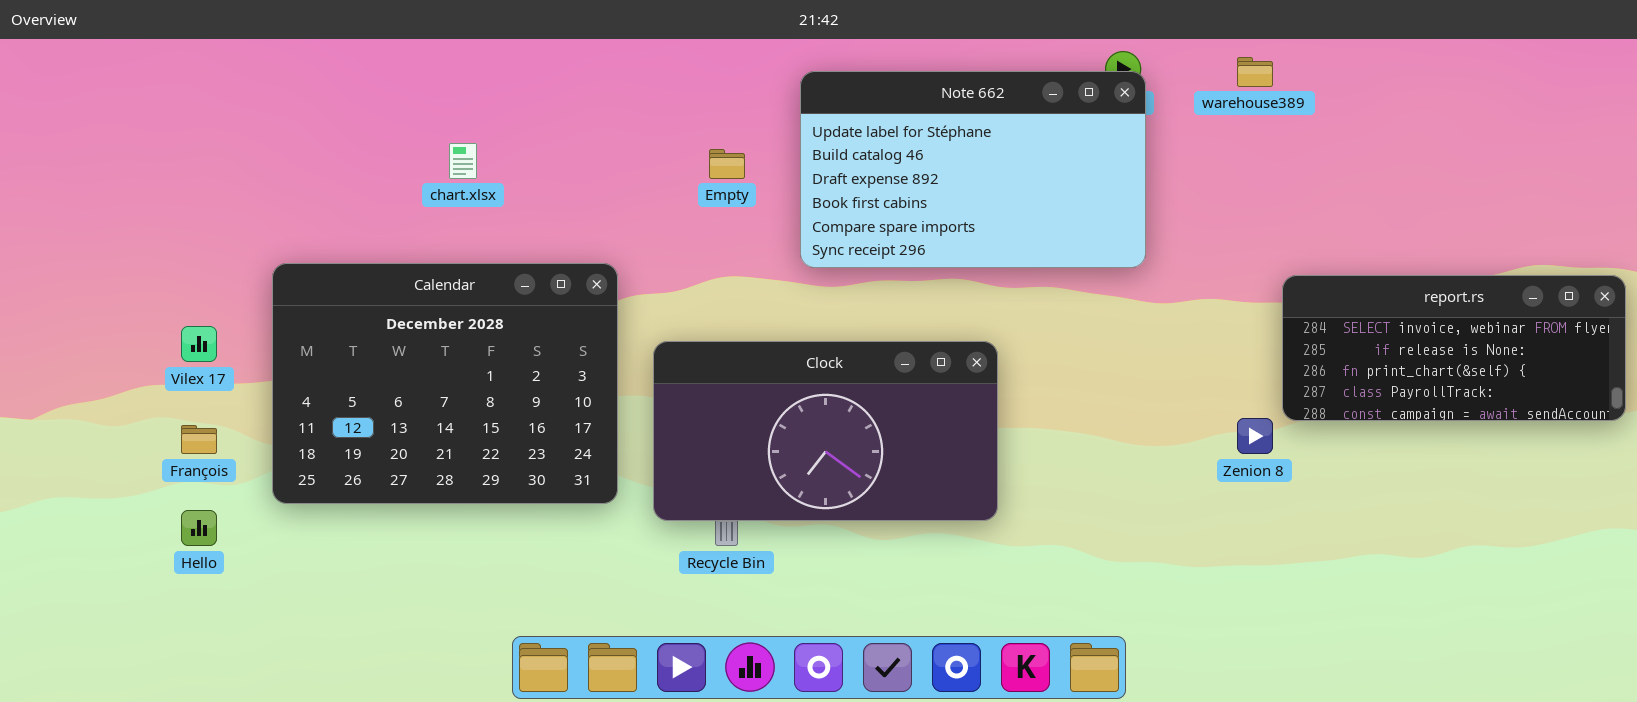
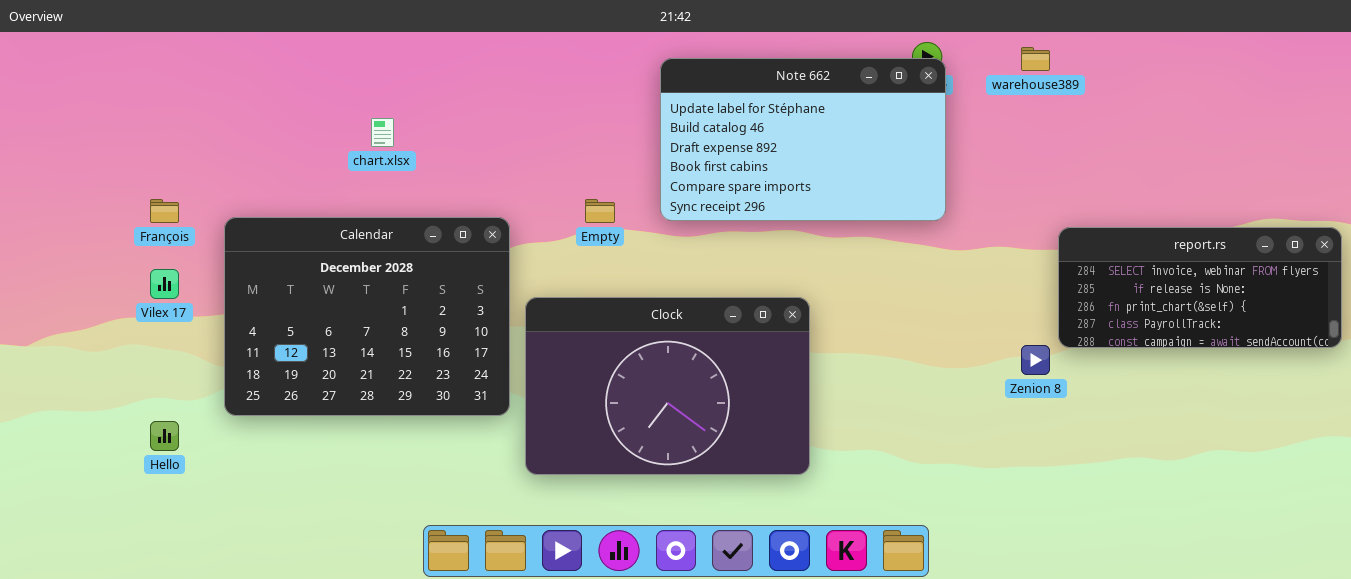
Empty: [709,149,745,179] -> [585,199,615,223], moved
Clock: [653,341,998,521] -> [525,297,810,475], moved, resized
François: [181,425,217,454] -> [150,199,179,223], moved

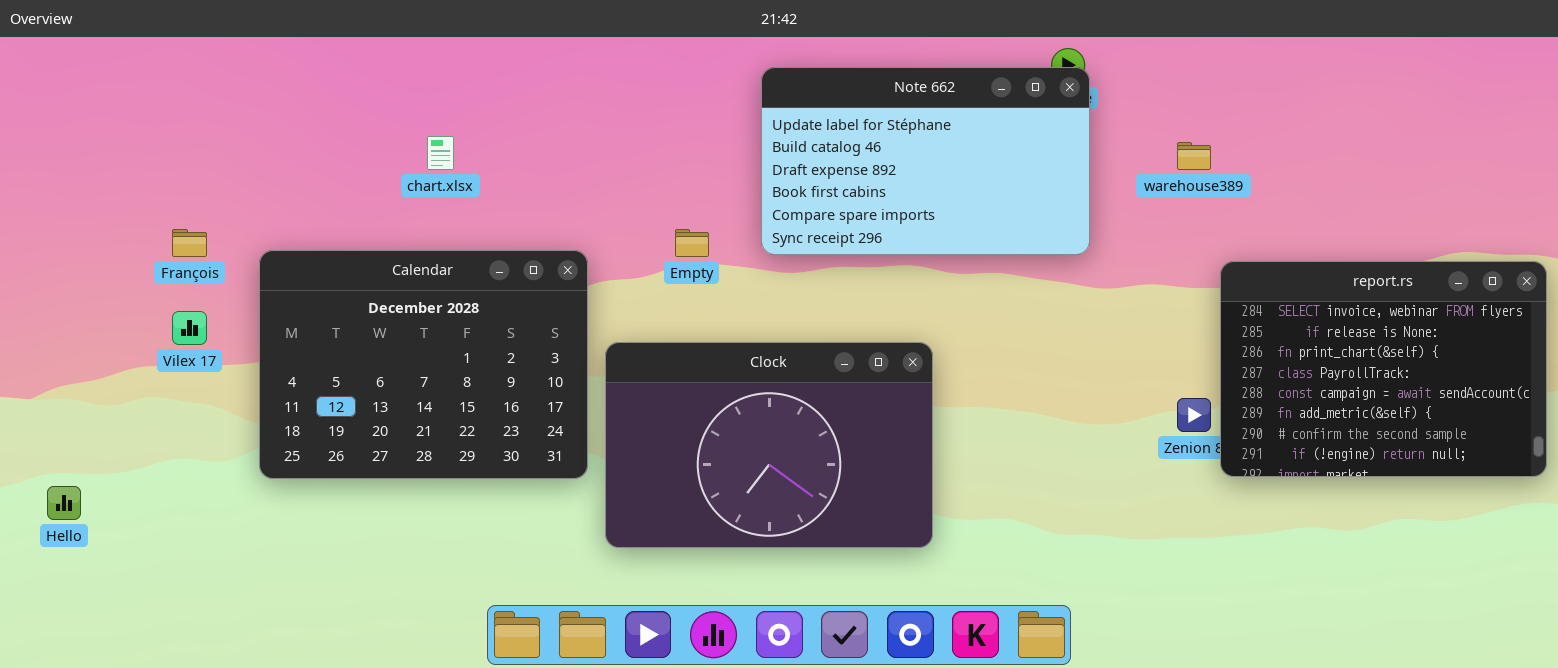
warehouse389: [1021,47,1050,71] -> [1177,142,1211,170], moved
report.rs: [1058,227,1342,348] -> [1220,261,1547,477], resized
Hello: [150,421,179,451] -> [47,486,81,520], moved

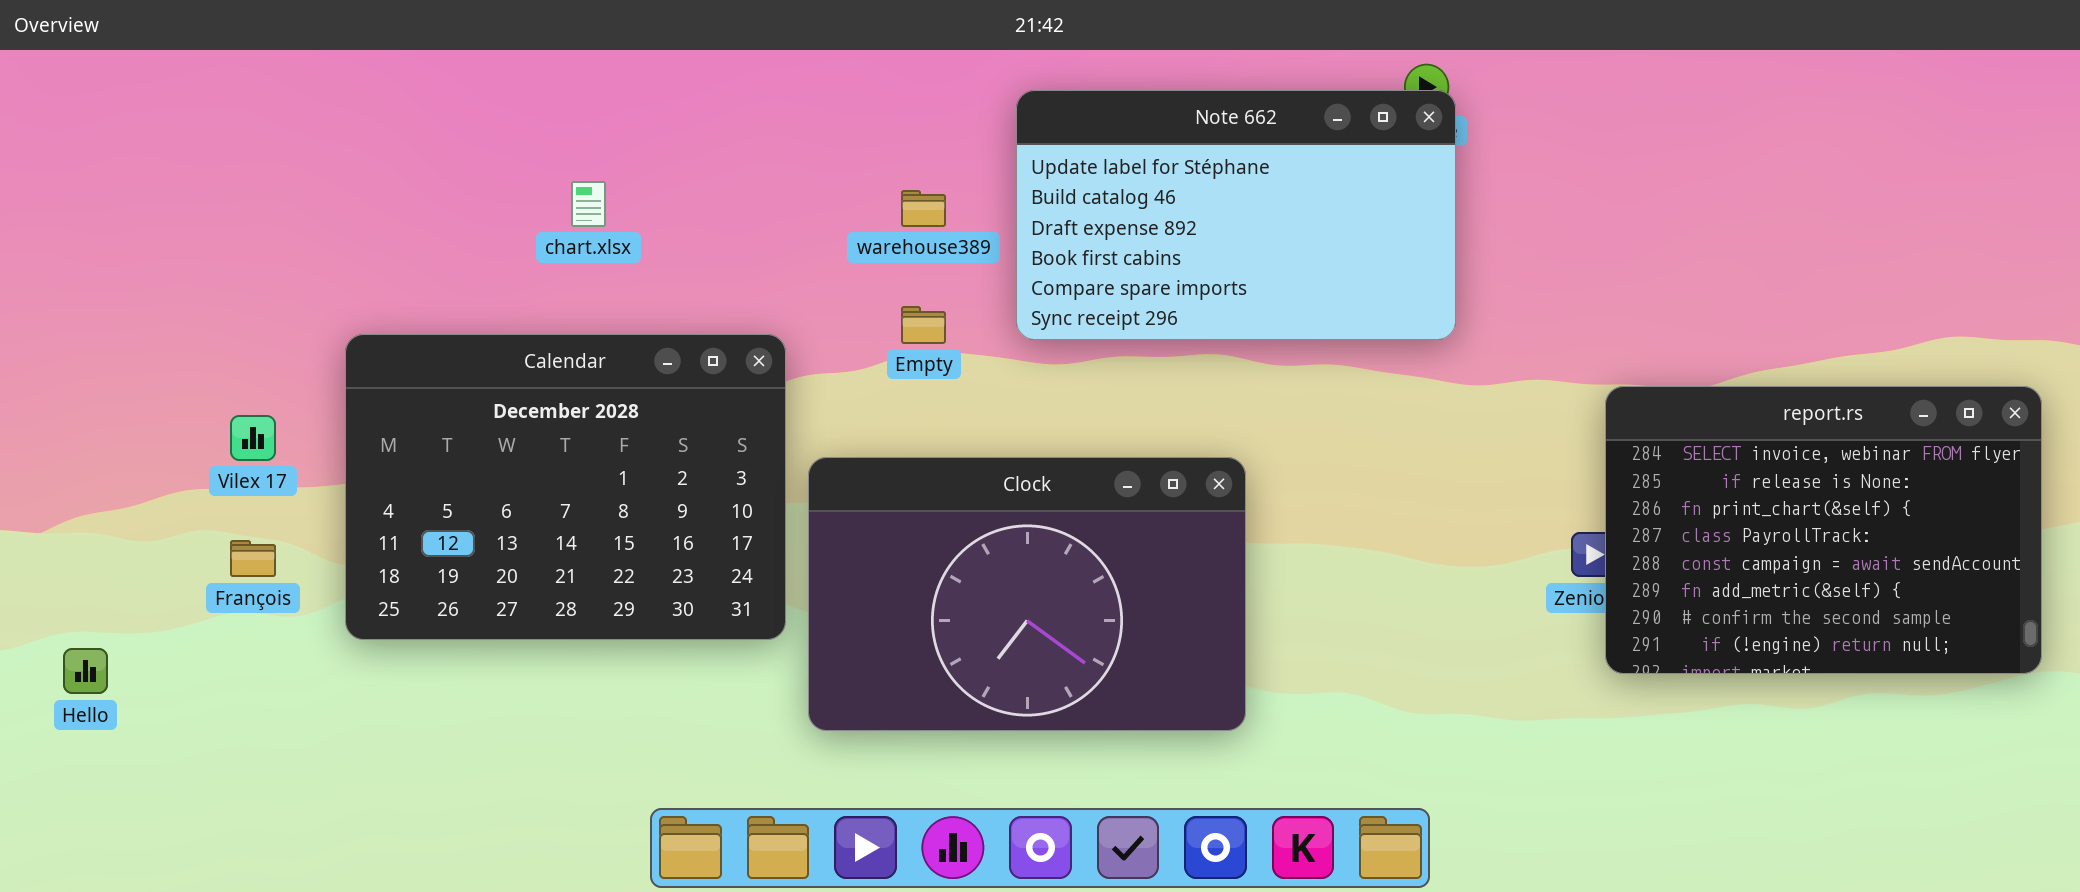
warehouse389: [1177,142,1211,170] -> [901,190,946,227], moved
François: [172,229,207,257] -> [230,540,276,577], moved
report.rs: [1220,261,1547,477] -> [1605,386,2042,674], moved

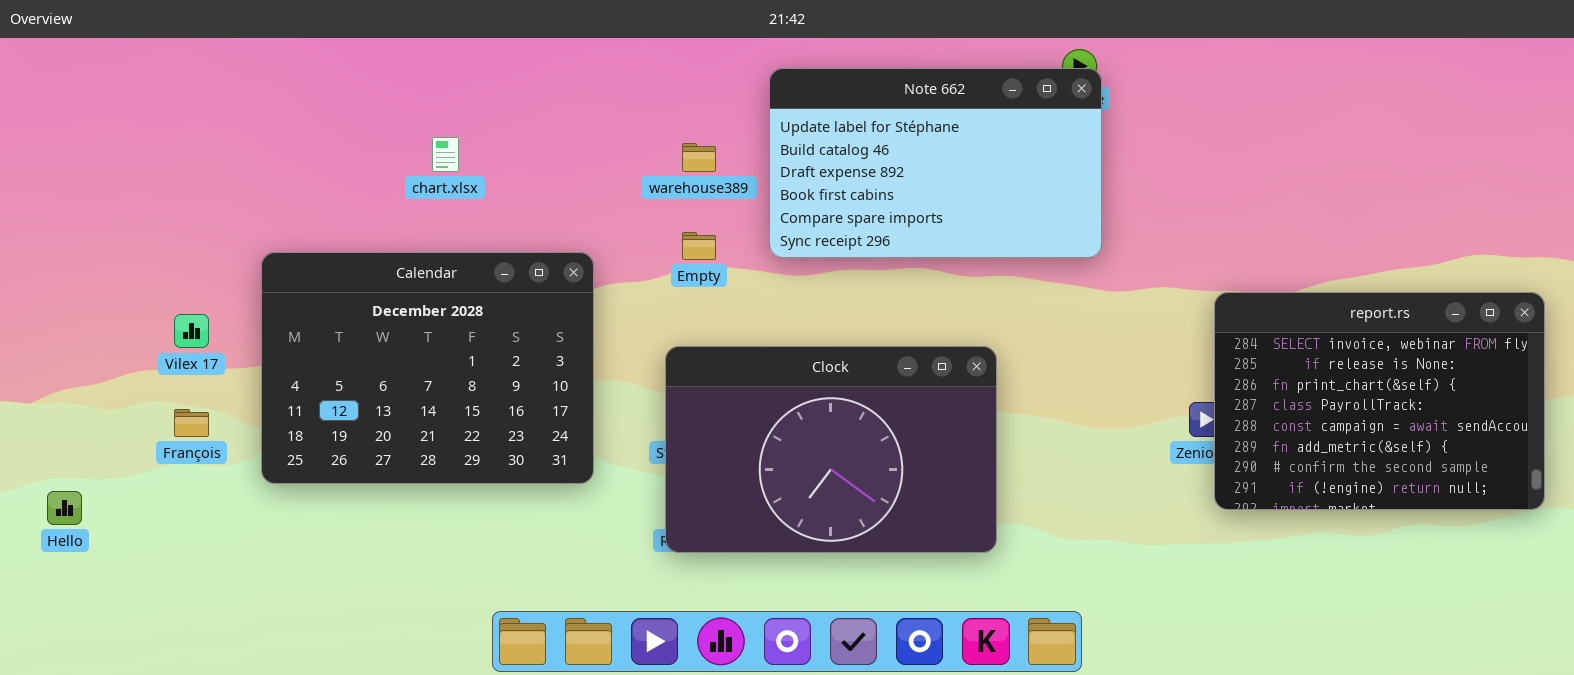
Clock: [808,457,1246,731] -> [665,346,997,553], moved

